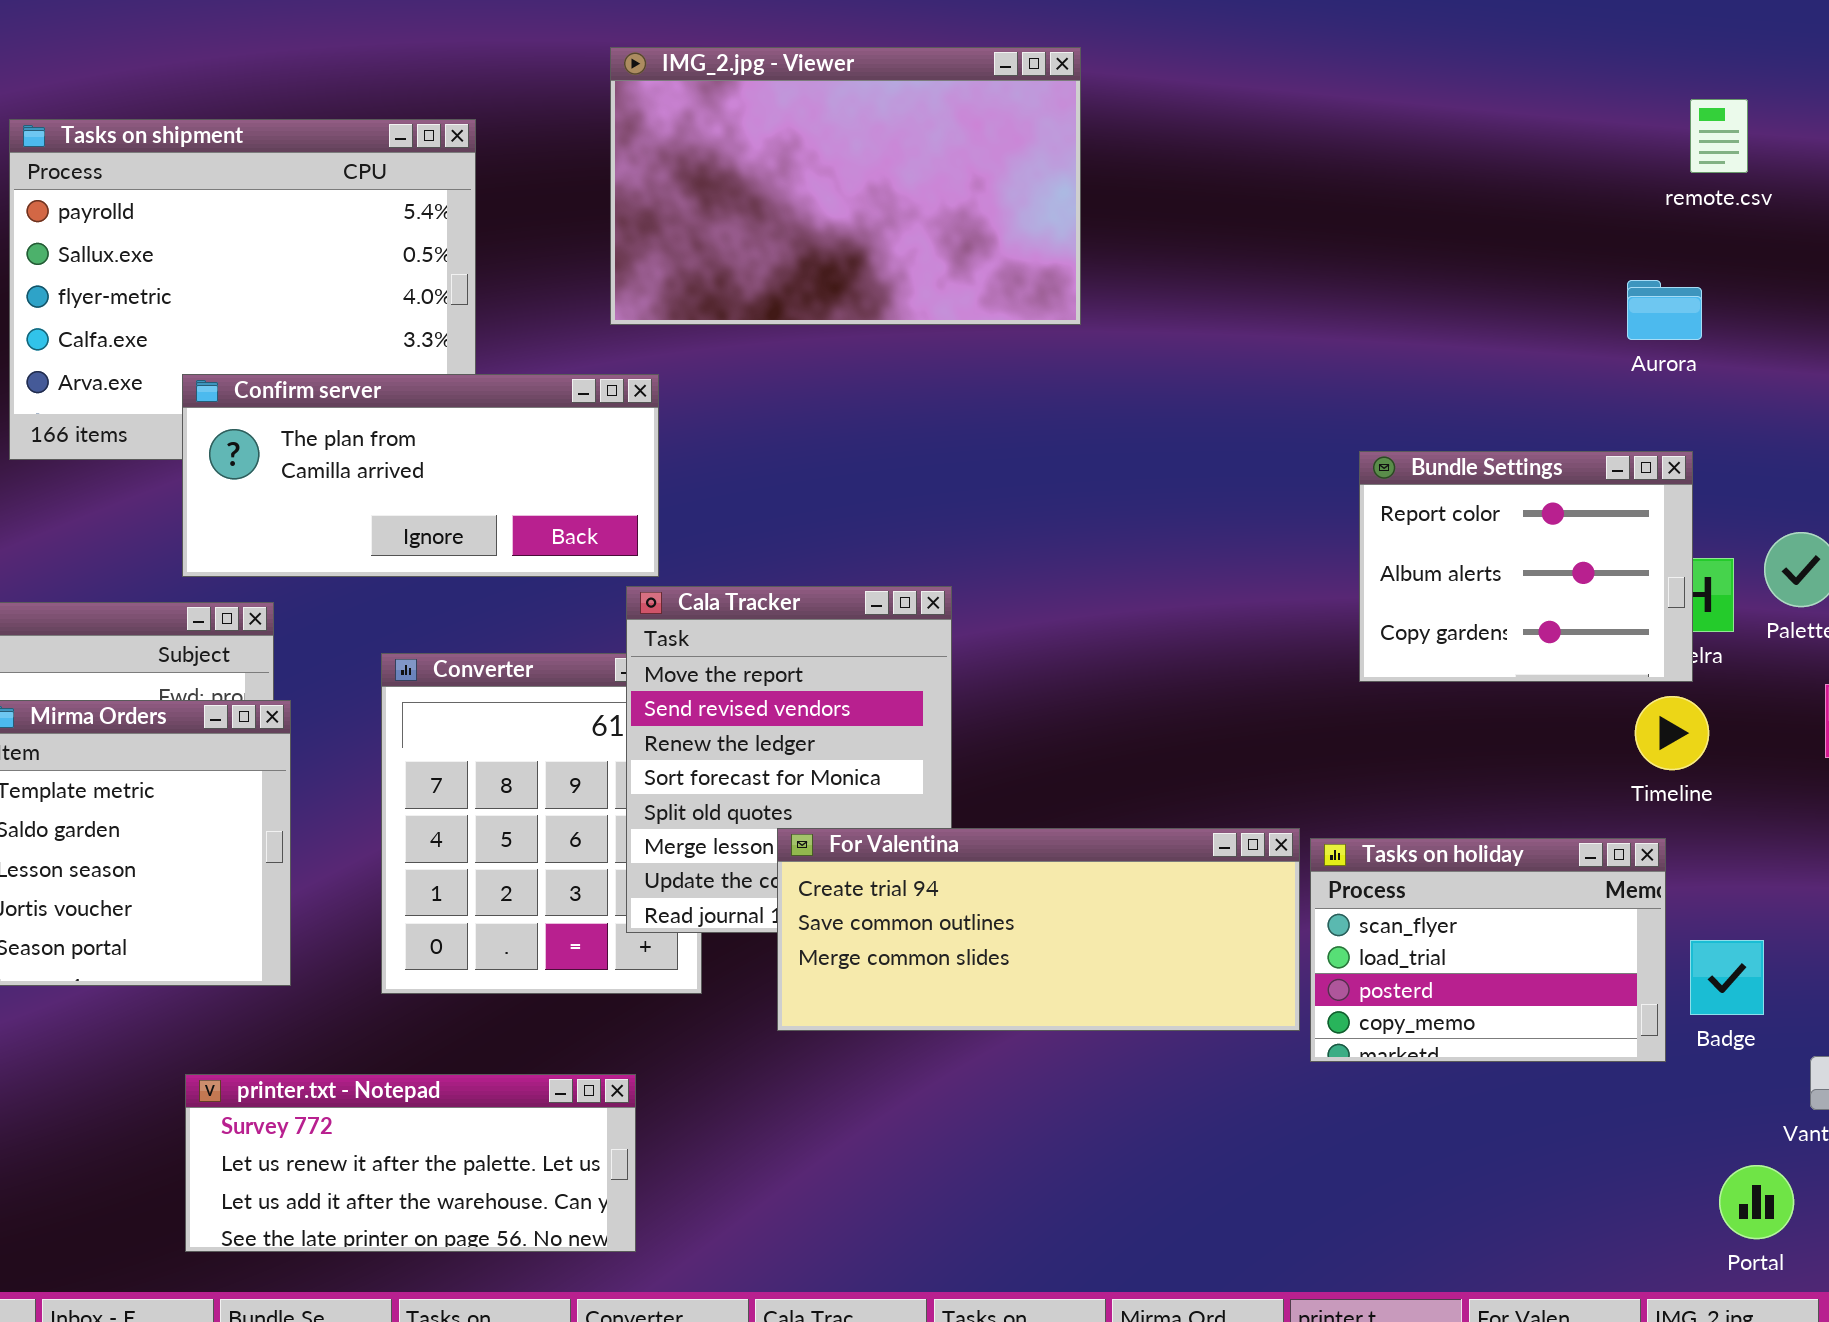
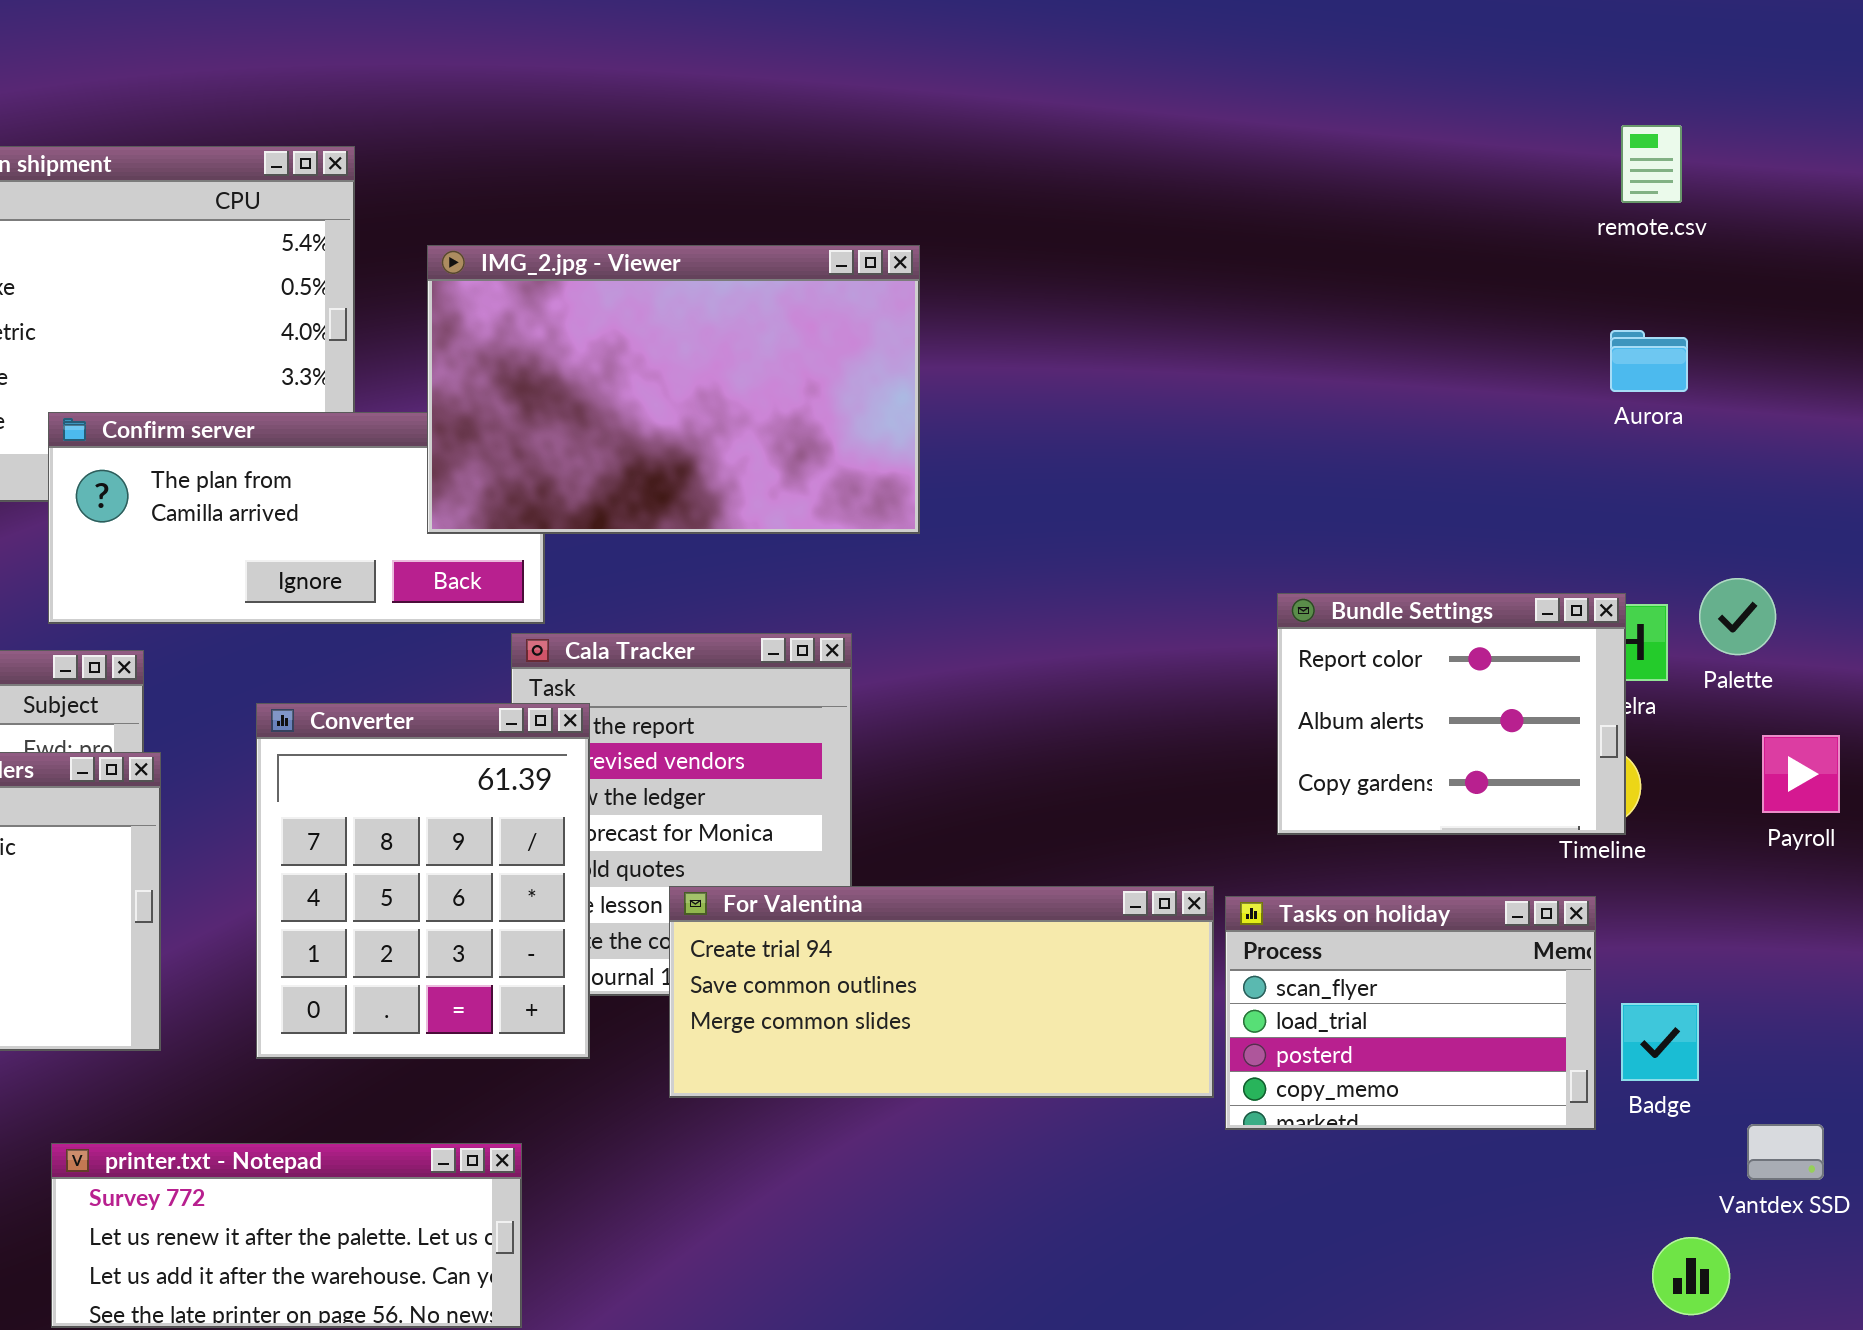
IMG_2.jpg - Viewer: [610,47,1081,325] -> [427,245,920,534], moved
Aurora: [1627,280,1702,340] -> [1610,330,1688,392], moved
Bundle Settings: [1359,451,1693,682] -> [1277,593,1626,835], moved
Converter: [381,653,702,994] -> [256,703,590,1059], raised

